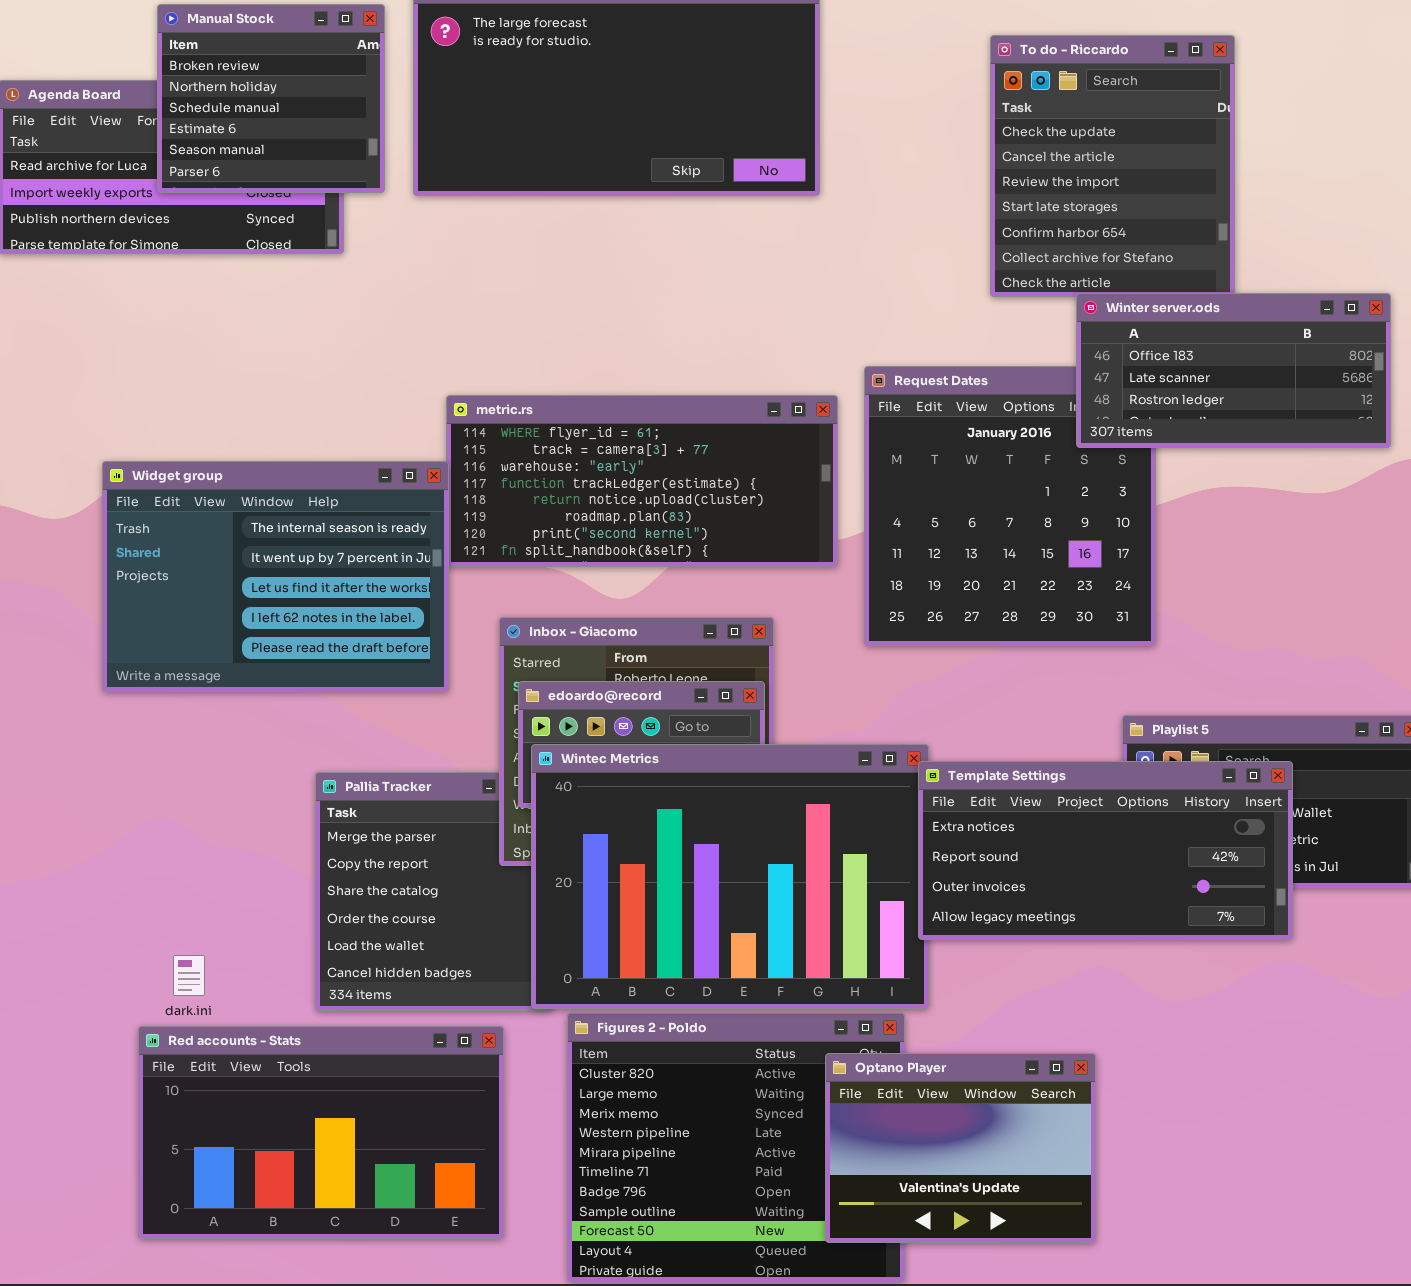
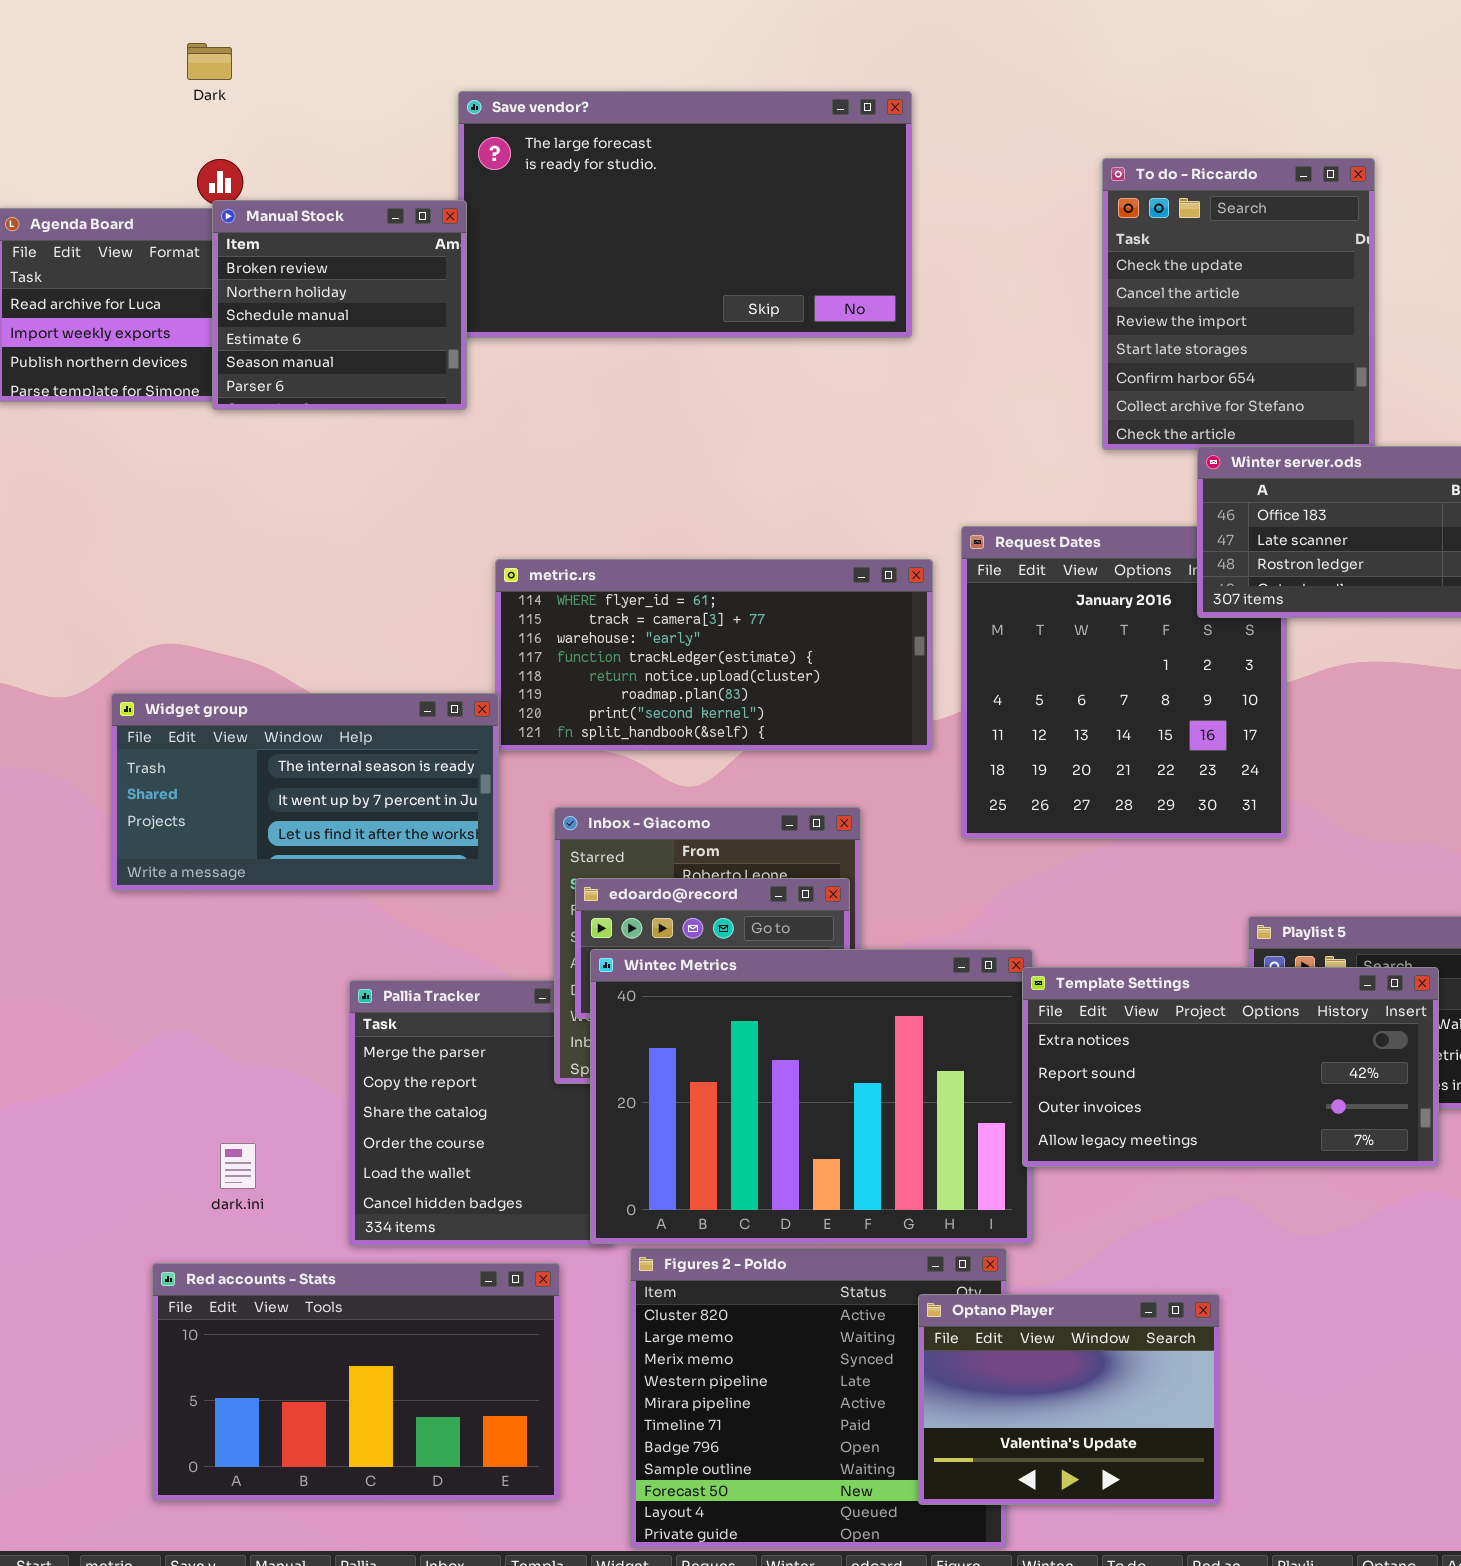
Manual Stock: [157,4,385,193] -> [212,200,467,410], moved
Widget group: [102,461,449,692] -> [111,693,499,891], resized
dark.ini: [173,955,205,996] -> [220,1143,256,1189], moved

